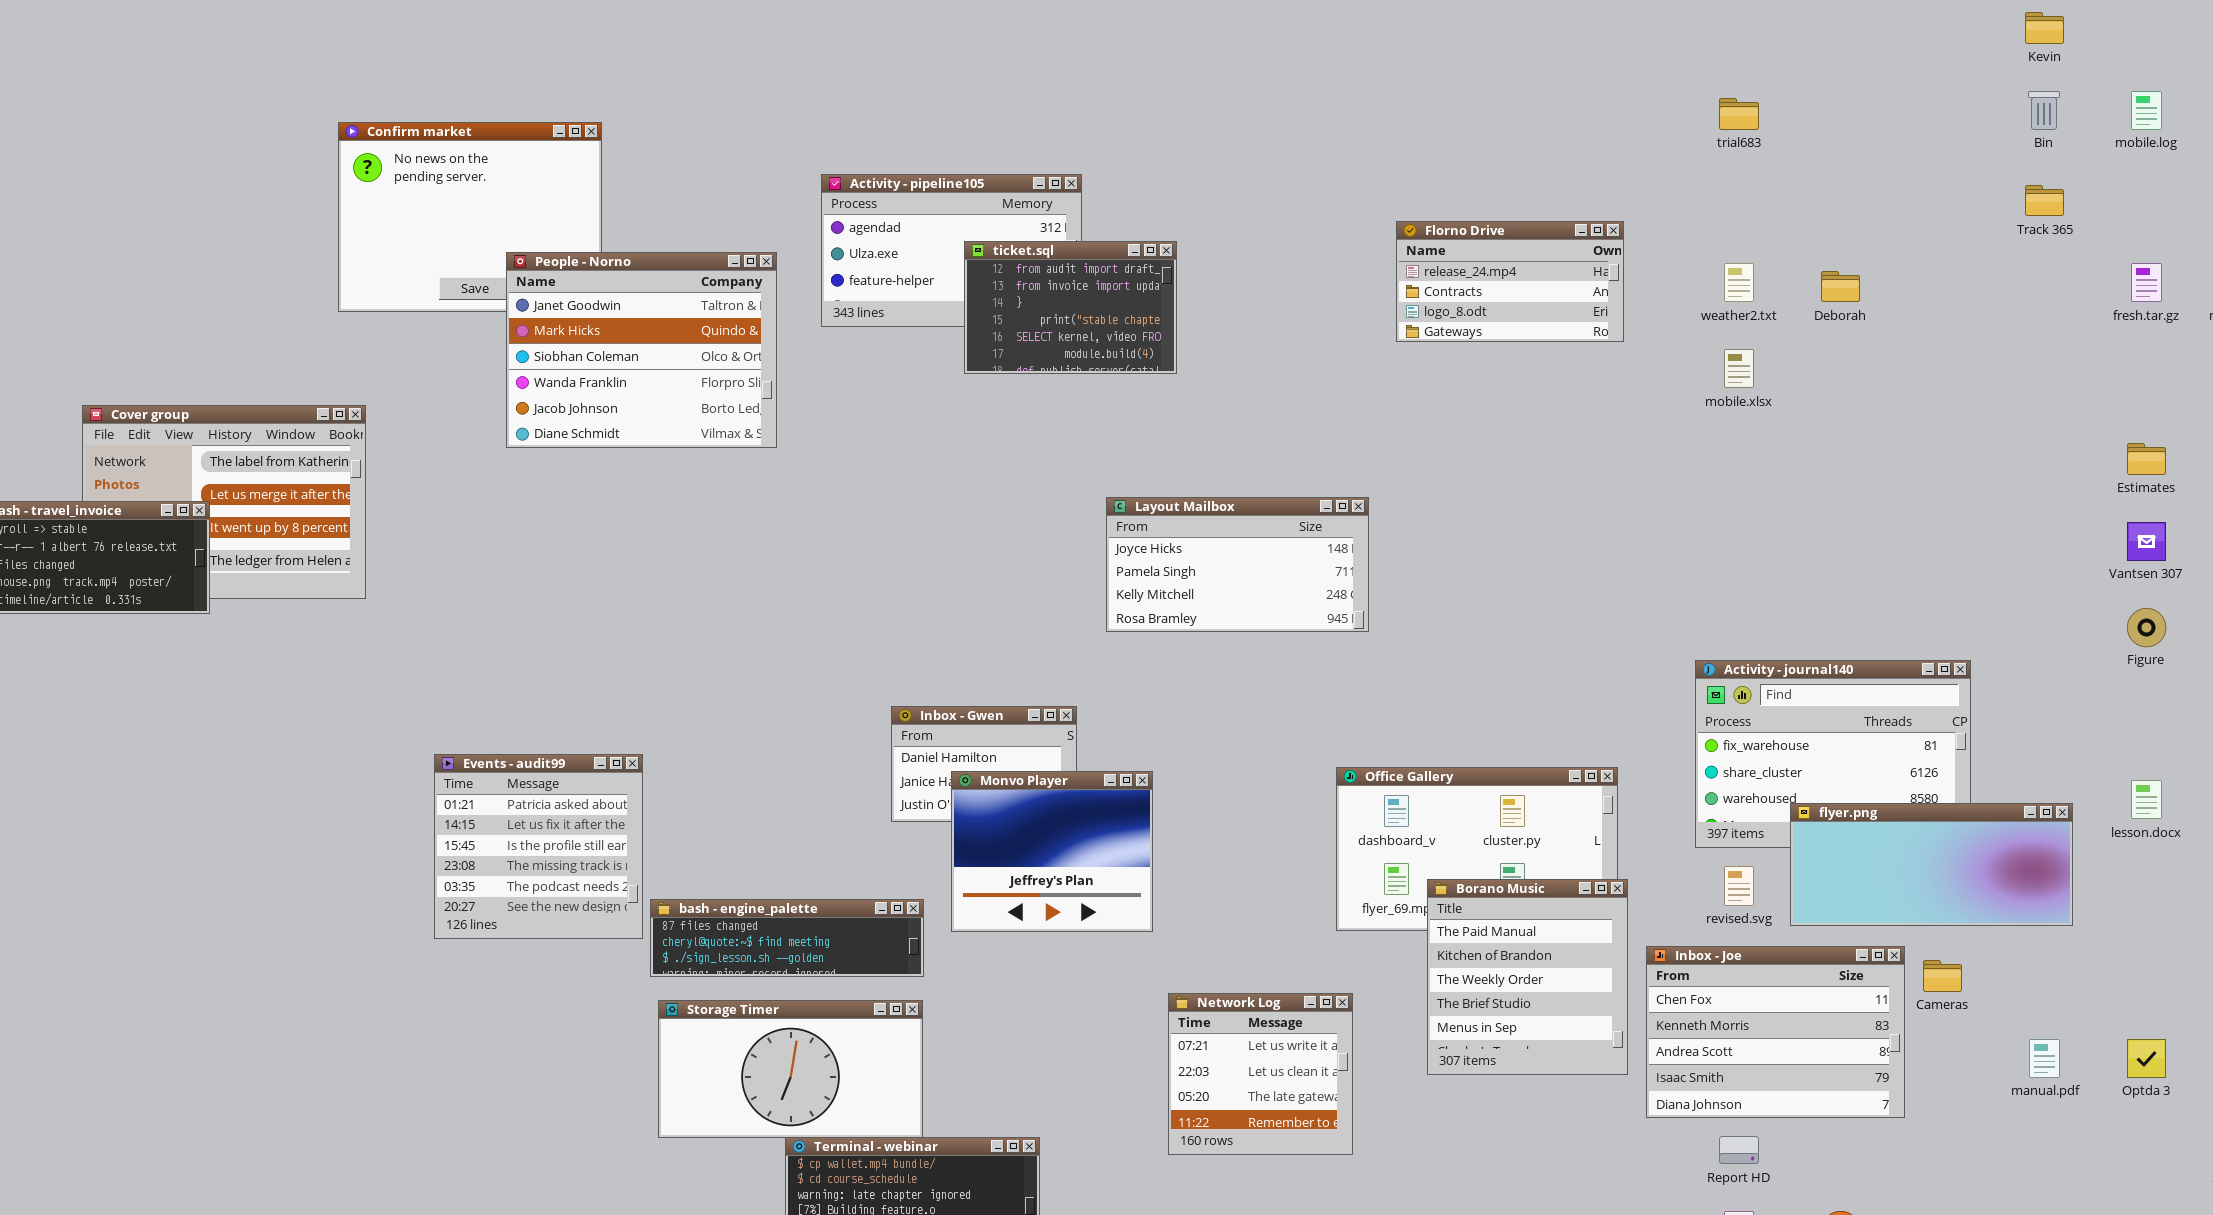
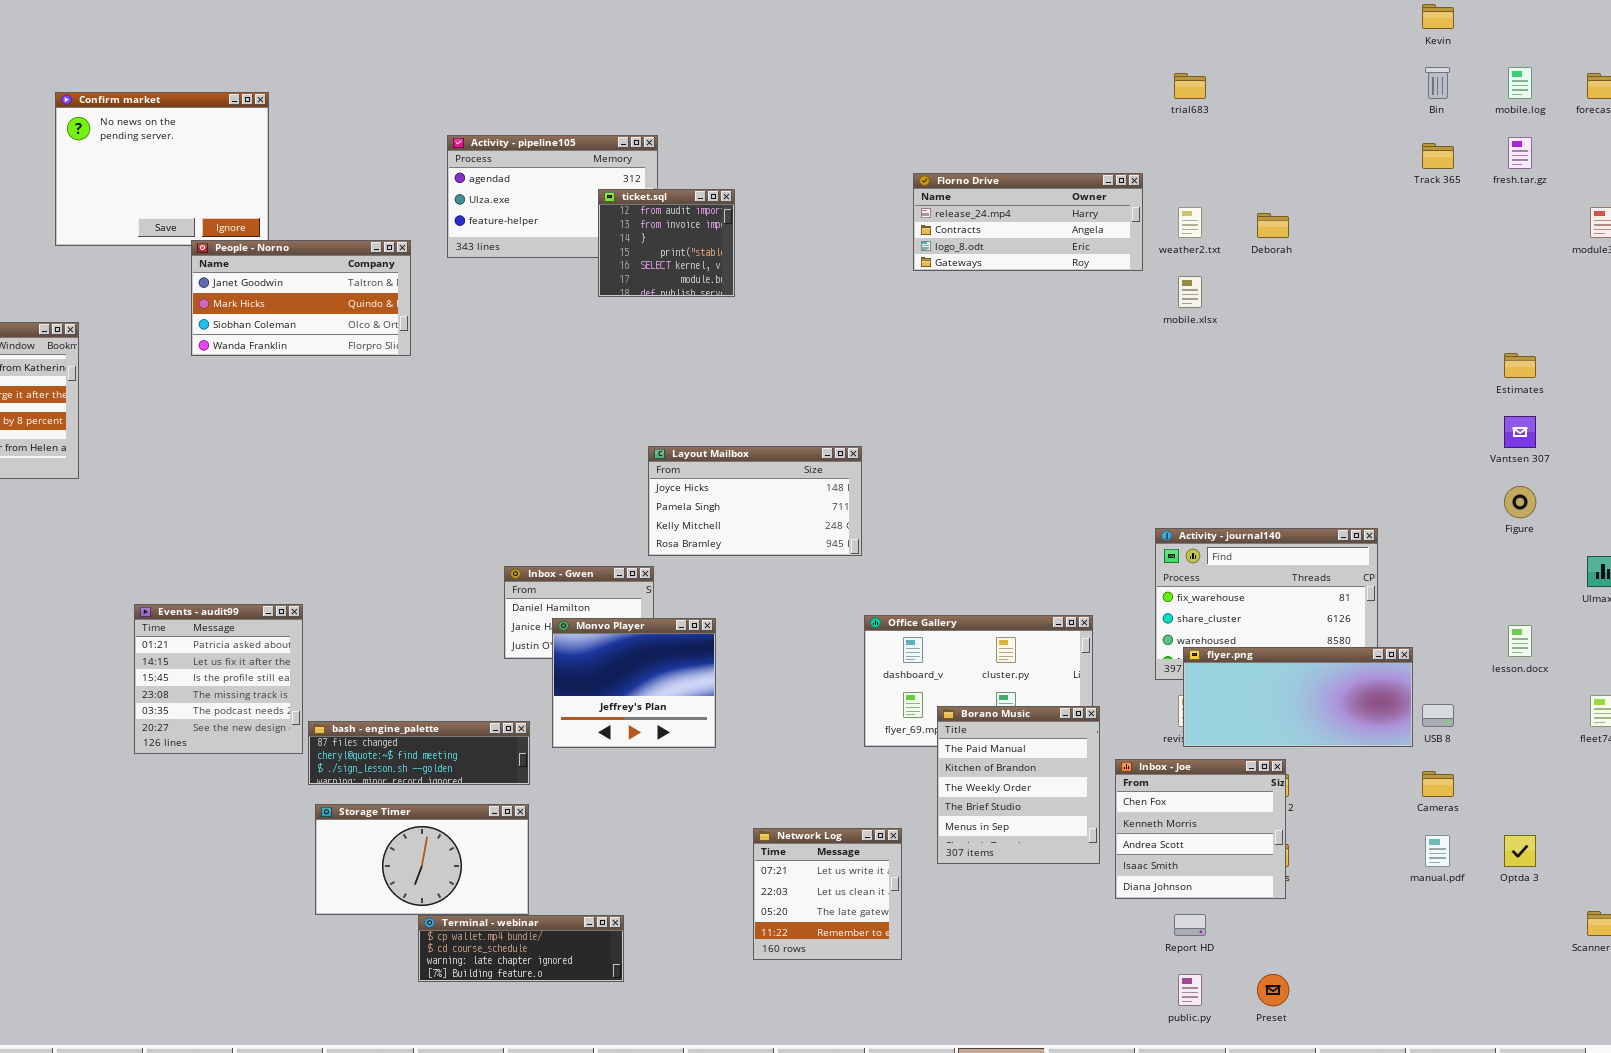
Florno Drive: [1396,221,1624,342] -> [913,173,1143,271], resized
ticket.sql: [964,241,1177,374] -> [598,189,735,297], resized
People - Norno: [506,252,777,448] -> [191,240,411,356], resized
fresh.tar.gz: [2131,263,2162,302] -> [1508,137,1532,169], moved
Layout Mailbox: [1106,497,1369,632] -> [648,446,862,556], moved
flyer.png: [1790,803,2073,926] -> [1183,647,1413,747], moved
Inbox - Joe: [1646,946,1905,1118] -> [1115,759,1286,899], resized
Cameras: [1923,960,1962,992] -> [1422,771,1454,797], moved
Network Log: [1168,993,1353,1155] -> [753,828,902,960], moved

